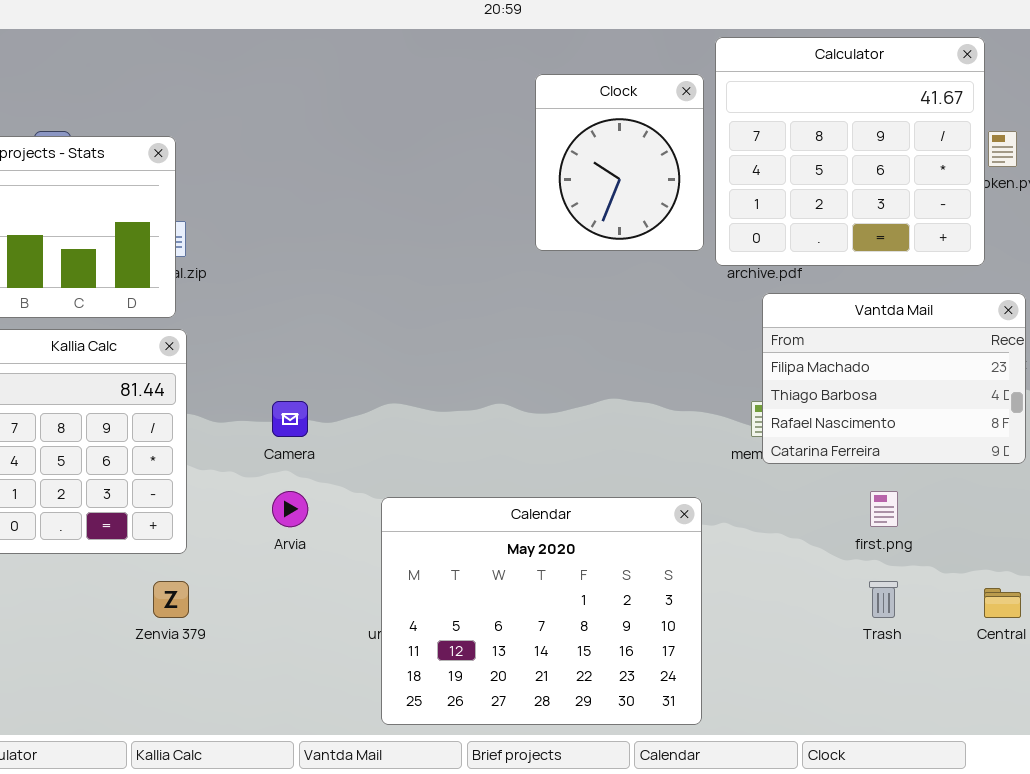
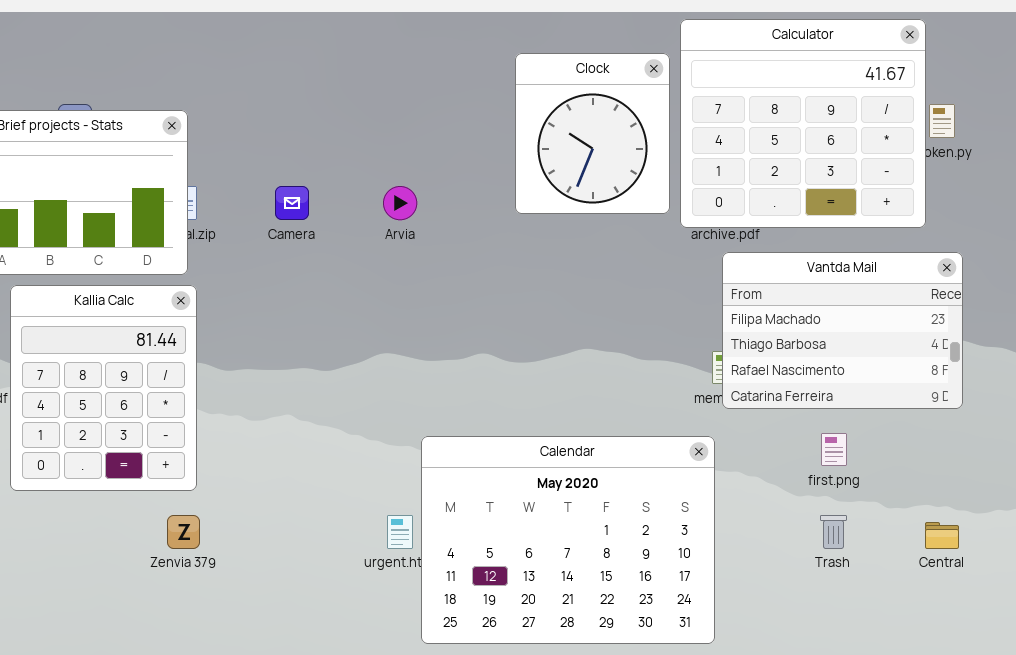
Camera: [272,401,308,437] -> [275,186,309,220], moved
Arvia: [272,491,308,527] -> [383,186,417,220], moved
Calendar: [381,497,702,725] -> [421,436,715,644], moved

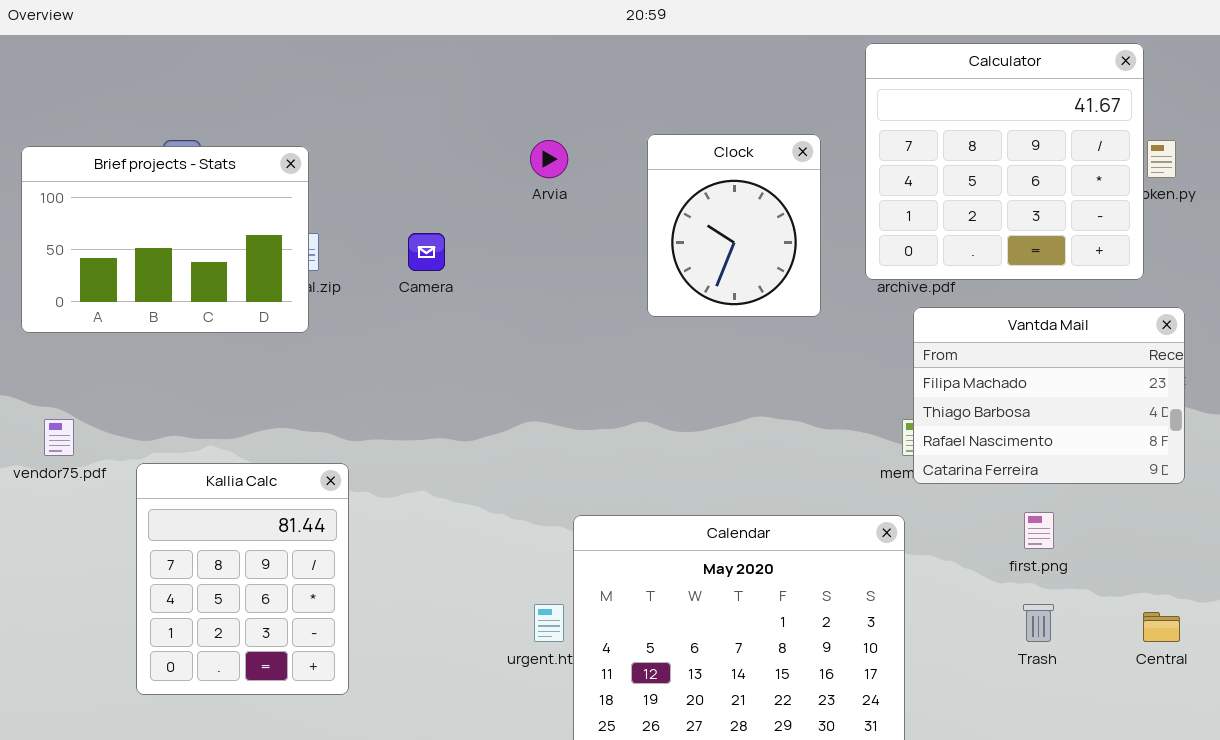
Clock: [515,53,670,214] -> [647,134,821,317], moved
Arvia: [383,186,417,220] -> [530,140,568,178], moved
Kallia Calc: [10,285,197,491] -> [136,463,349,695], moved

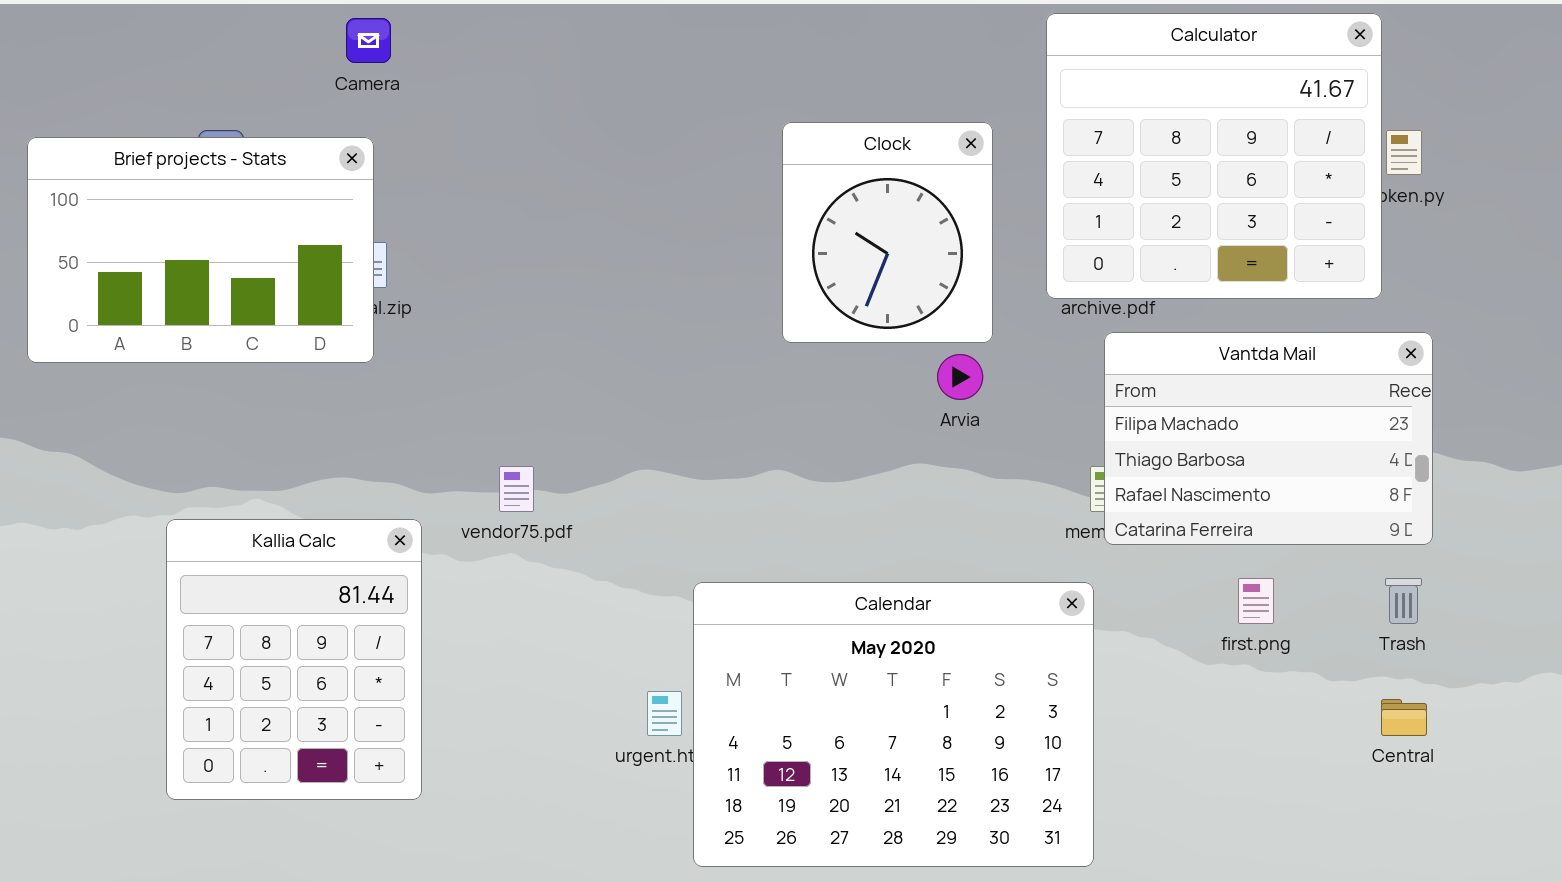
Arvia: [530,140,568,178] -> [937,354,983,400], moved
Camera: [408,233,445,271] -> [346,18,391,63], moved
vendor75.pdf: [44,419,74,456] -> [499,466,534,512], moved
Trash: [1023,604,1054,642] -> [1385,578,1422,624], moved

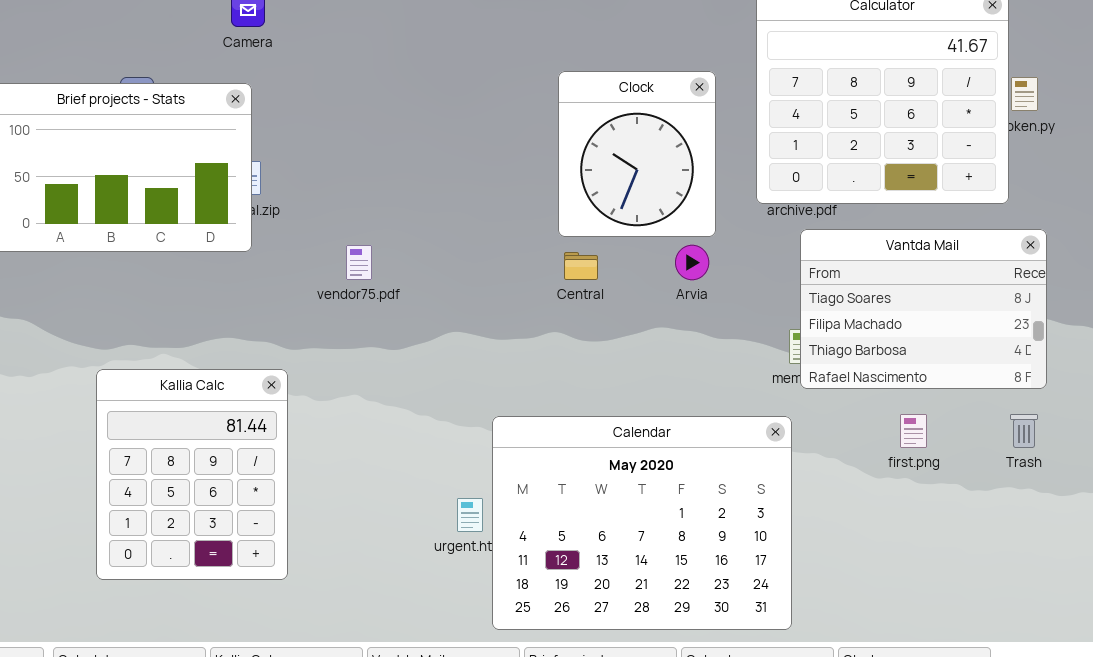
Vantda Mail: [1104,332,1433,545] -> [800,229,1047,389], scrolled up 1 row
vendor75.pdf: [499,466,534,512] -> [346,245,372,280], moved
Central: [1381,699,1427,736] -> [564,252,598,280], moved

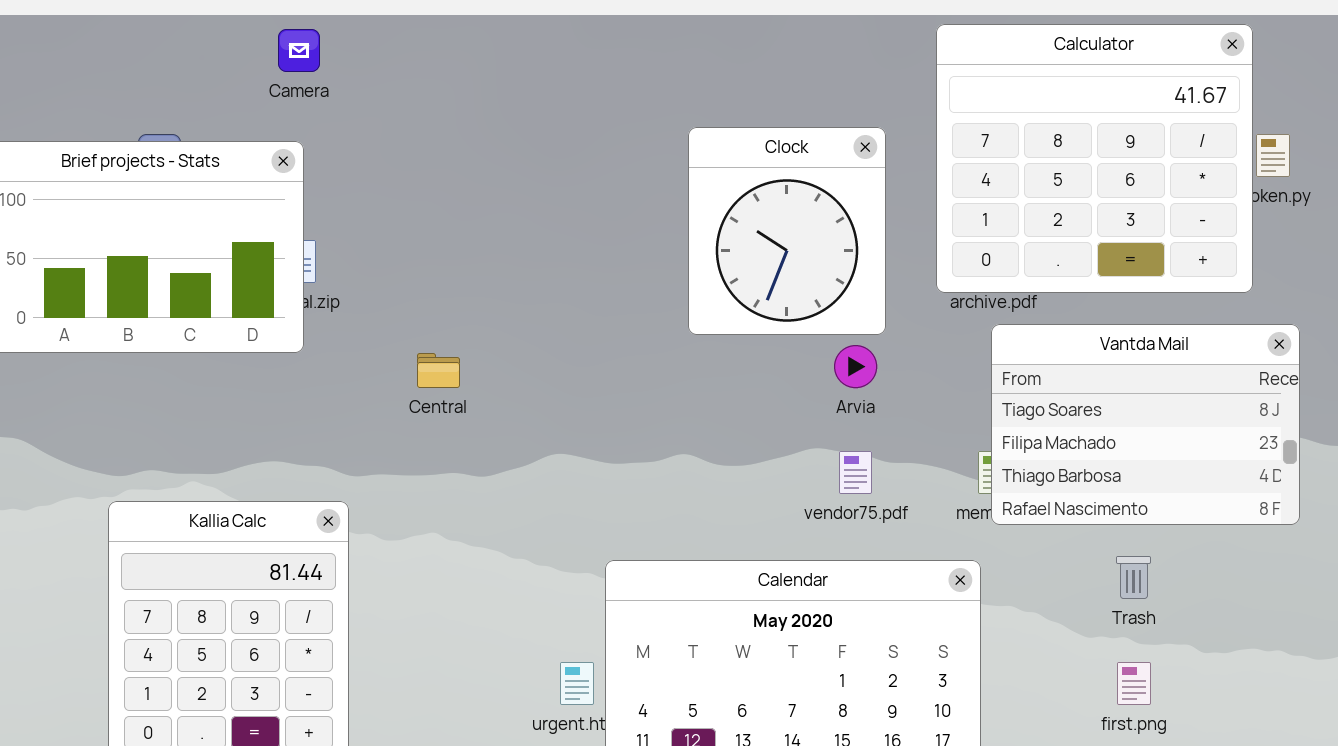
vendor75.pdf: [346,245,372,280] -> [839,451,872,494], moved
Central: [564,252,598,280] -> [417,353,460,388], moved
first.png: [900,414,927,448] -> [1117,662,1151,705], moved
Trash: [1010,414,1038,448] -> [1116,556,1151,599], moved

